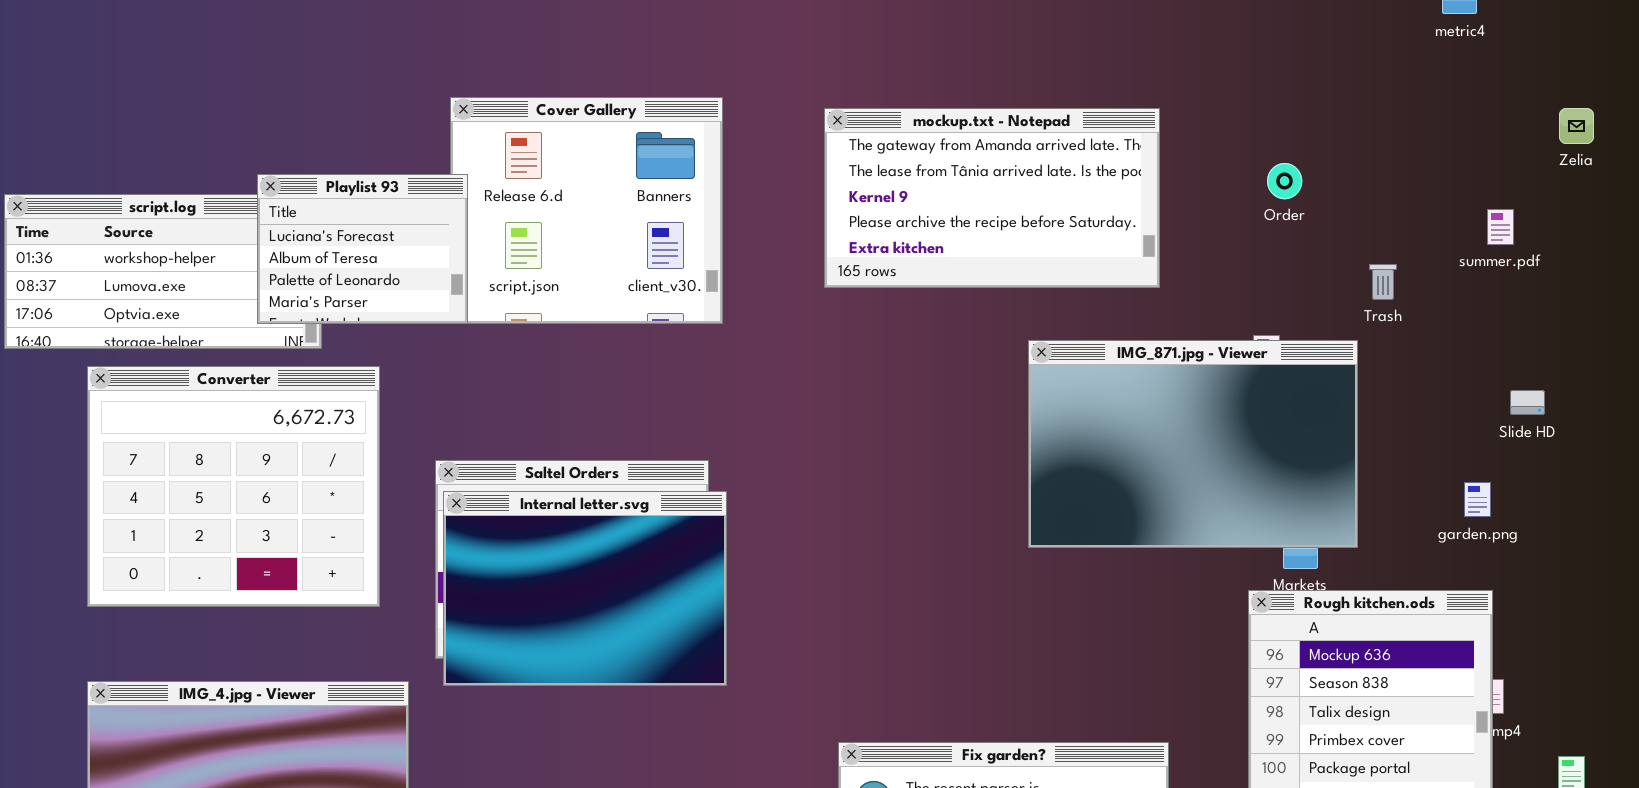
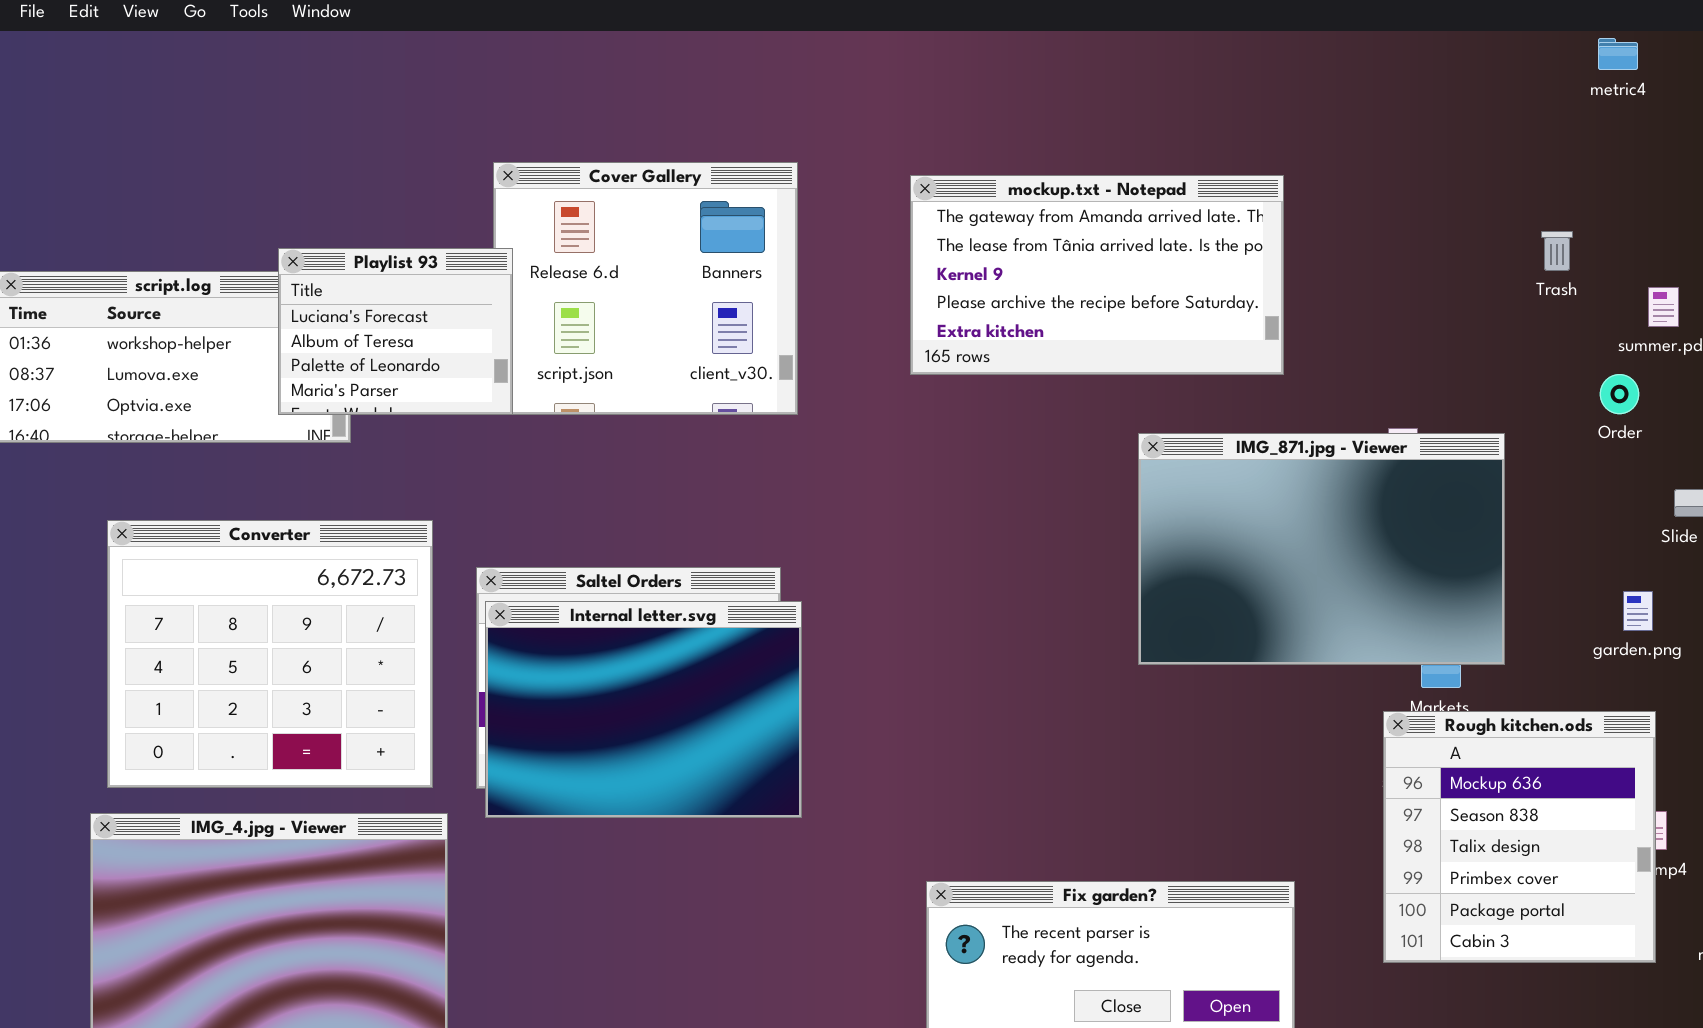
Order: [1267,163,1302,199] -> [1600,374,1639,414], moved
Trash: [1369,264,1397,300] -> [1541,231,1573,271], moved
Converter: [87,366,380,607] -> [107,520,433,788], moved

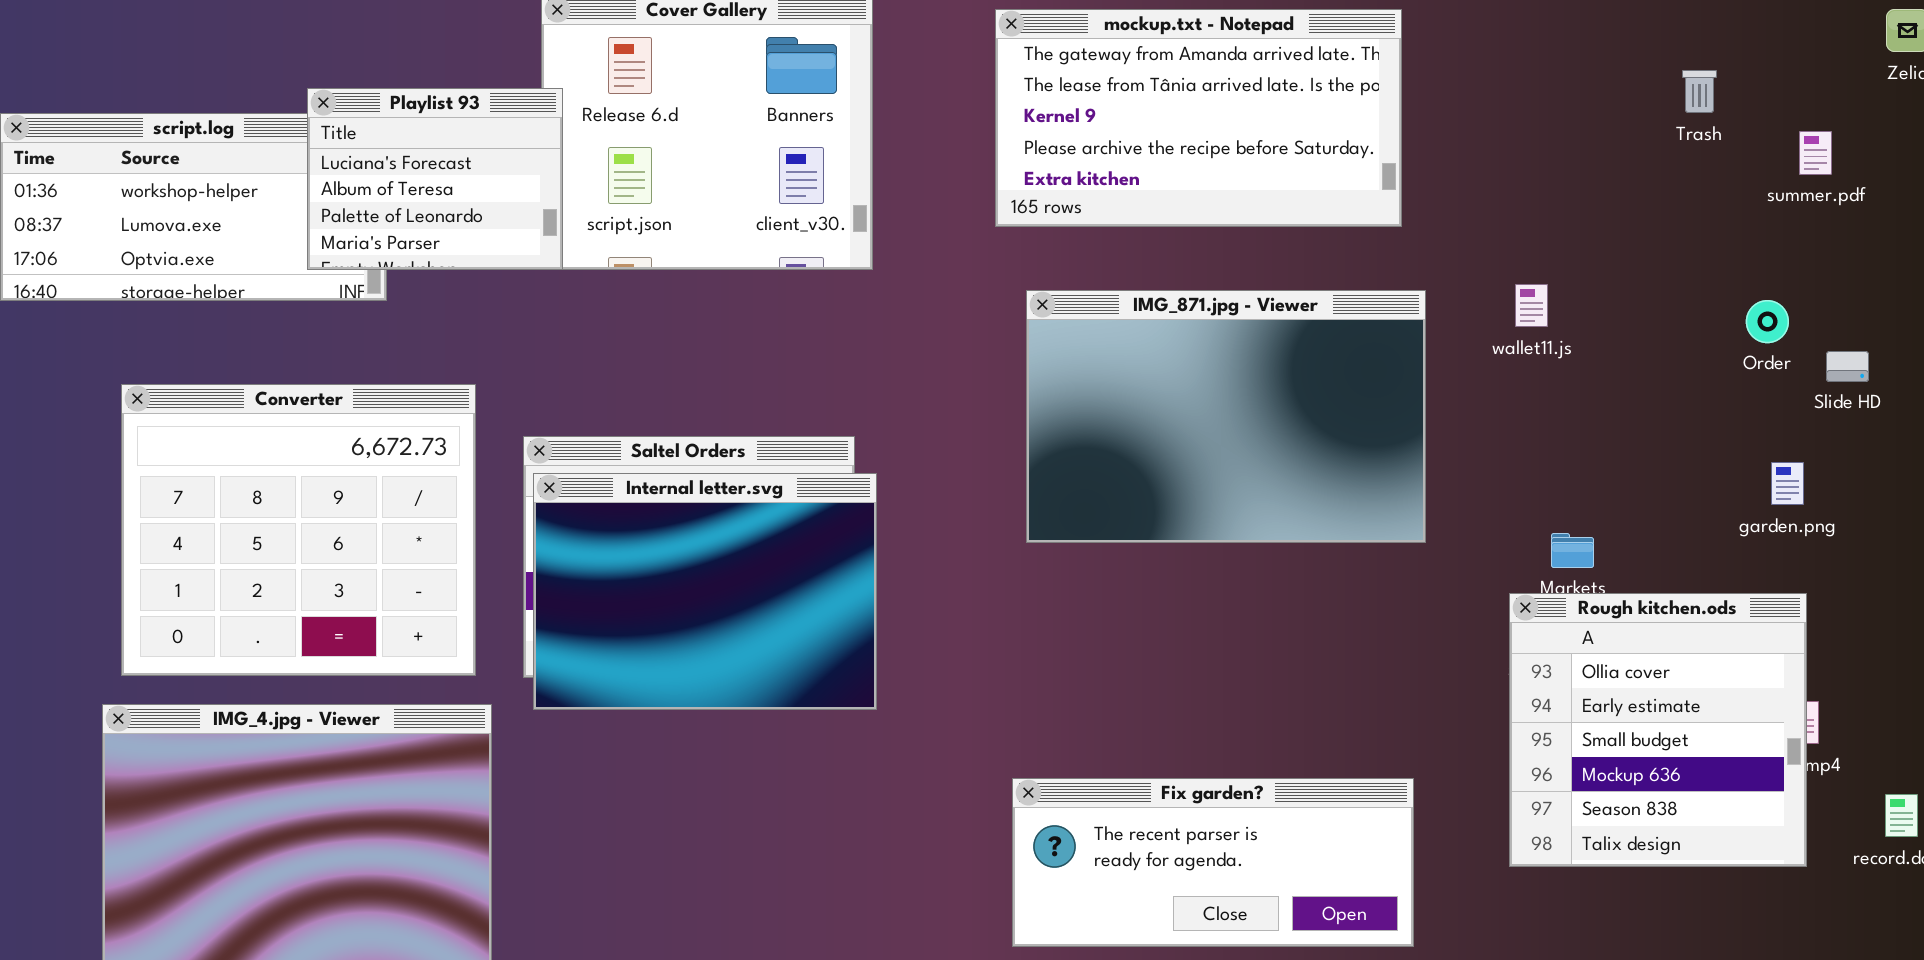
Order: [1600,374,1639,414] -> [1746,300,1789,343], moved
IMG_871.jpg - Viewer: [1138,433,1505,665] -> [1026,290,1426,543], moved
Rough kitchen.ods: [1383,711,1656,963] -> [1509,593,1807,867], scrolled up 3 rows

